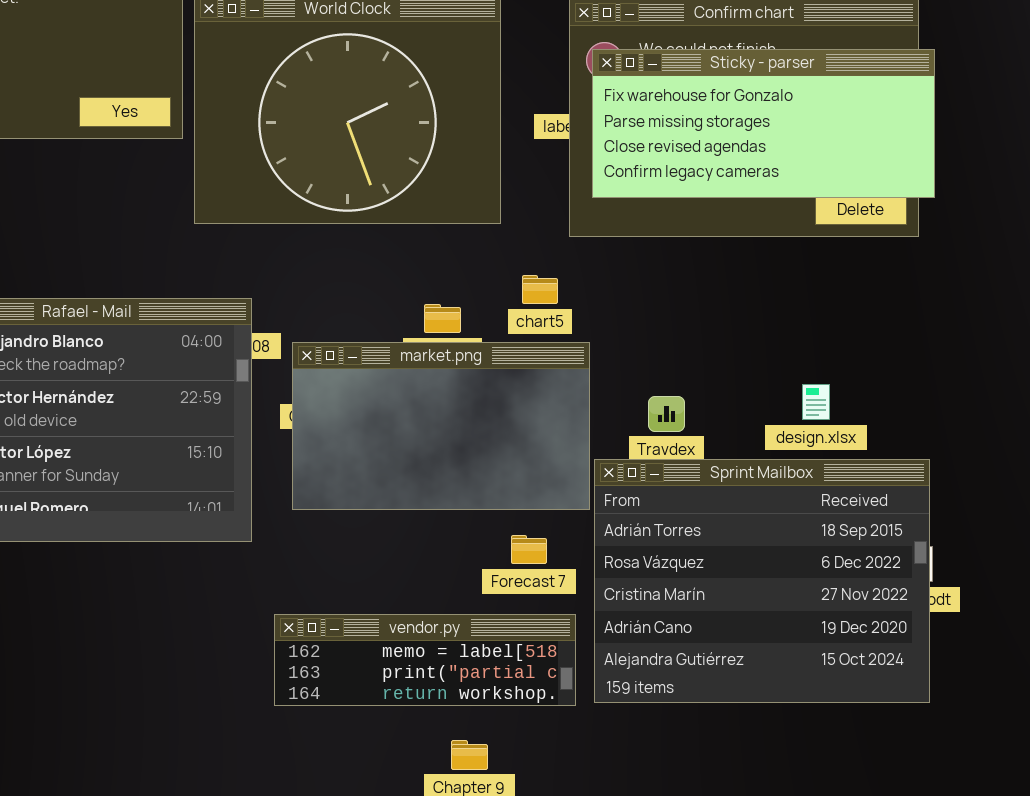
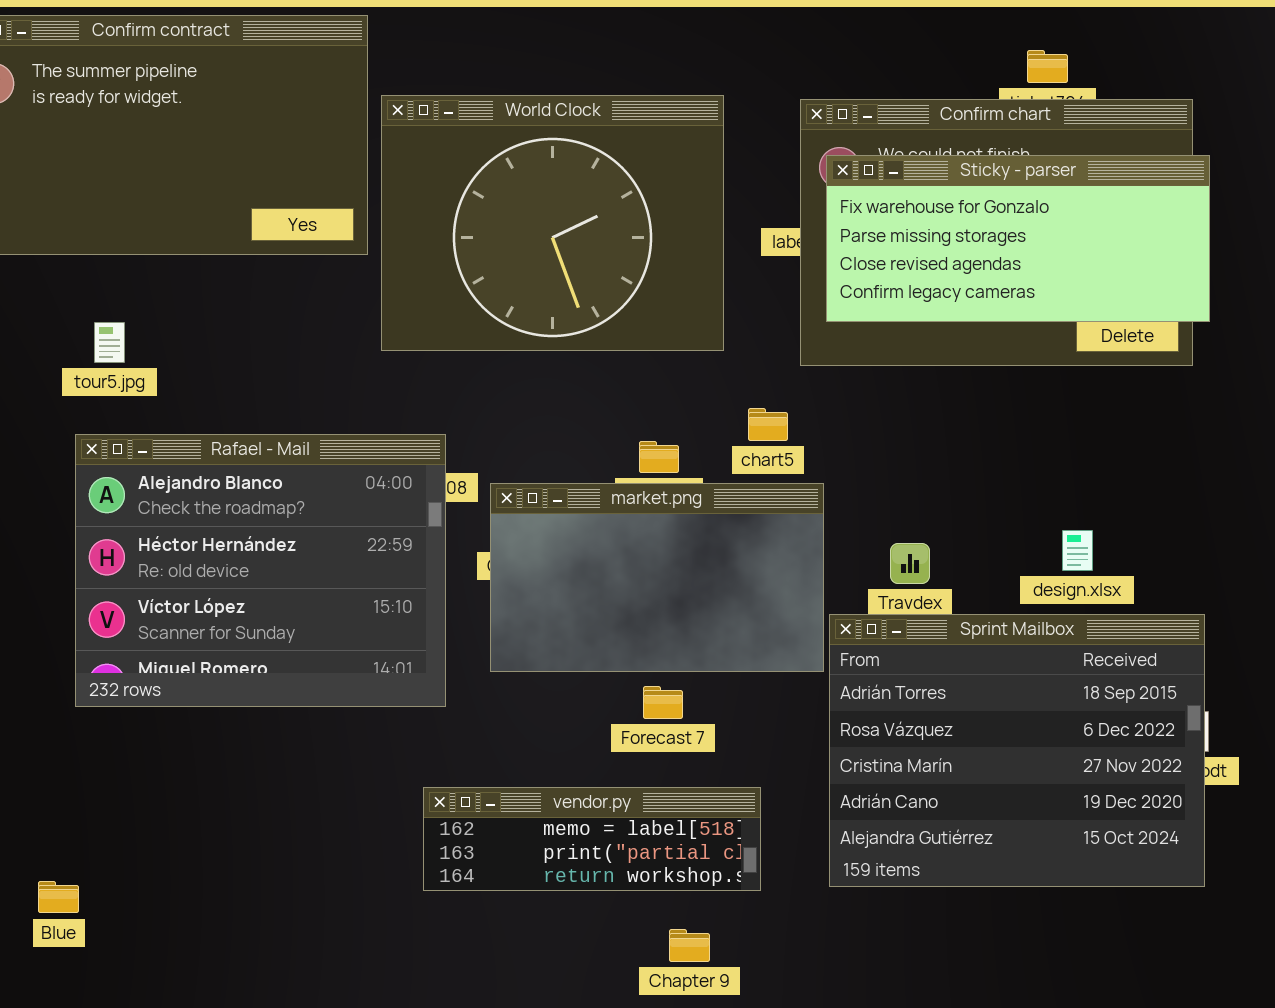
Forecast 7: [511,535,547,564] -> [643,686,683,719], moved
vendor.py: [274,614,576,706] -> [423,787,761,891], moved

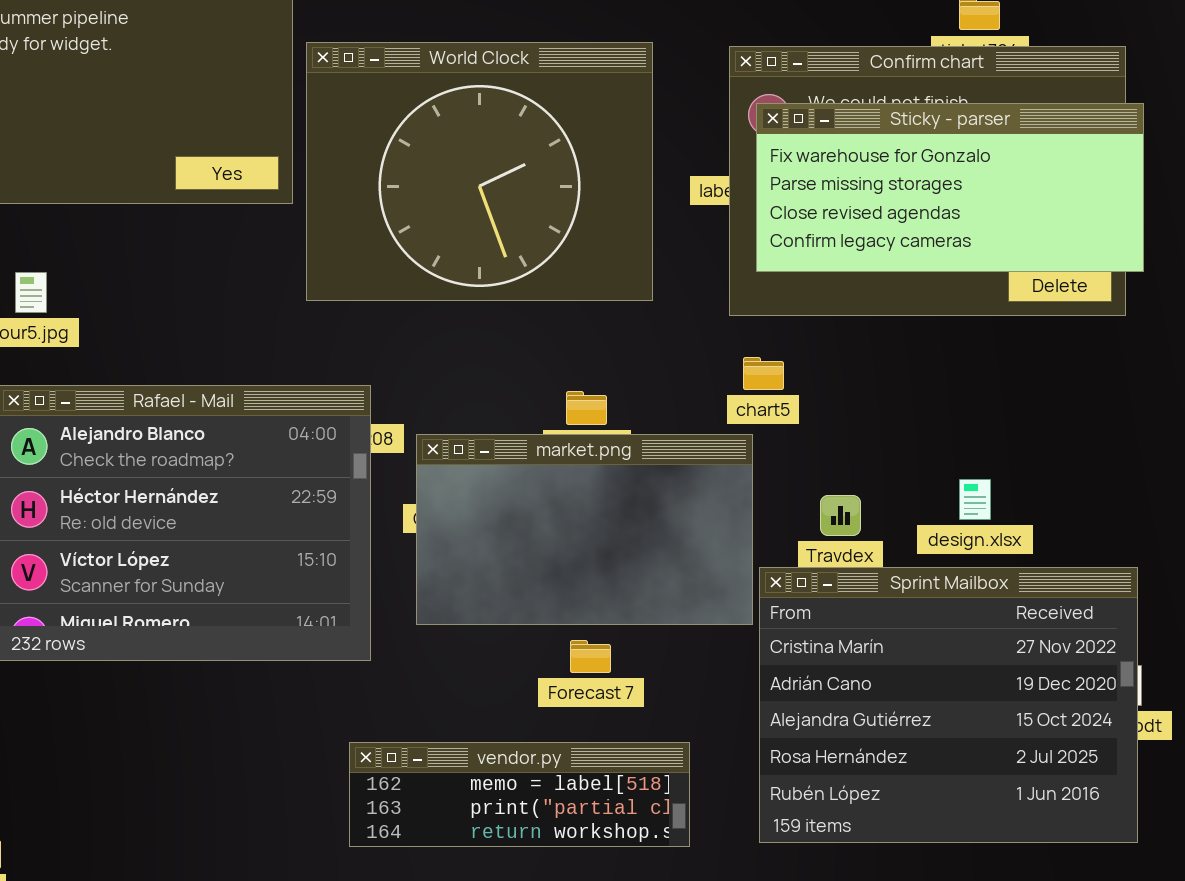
chart5: [748,408,788,441] -> [743,357,784,390], moved
design.xlsx: [1062,530,1093,571] -> [959,479,991,520], moved
Sprint Mailbox: [829,614,1205,887] -> [759,567,1138,843], scrolled down 2 rows

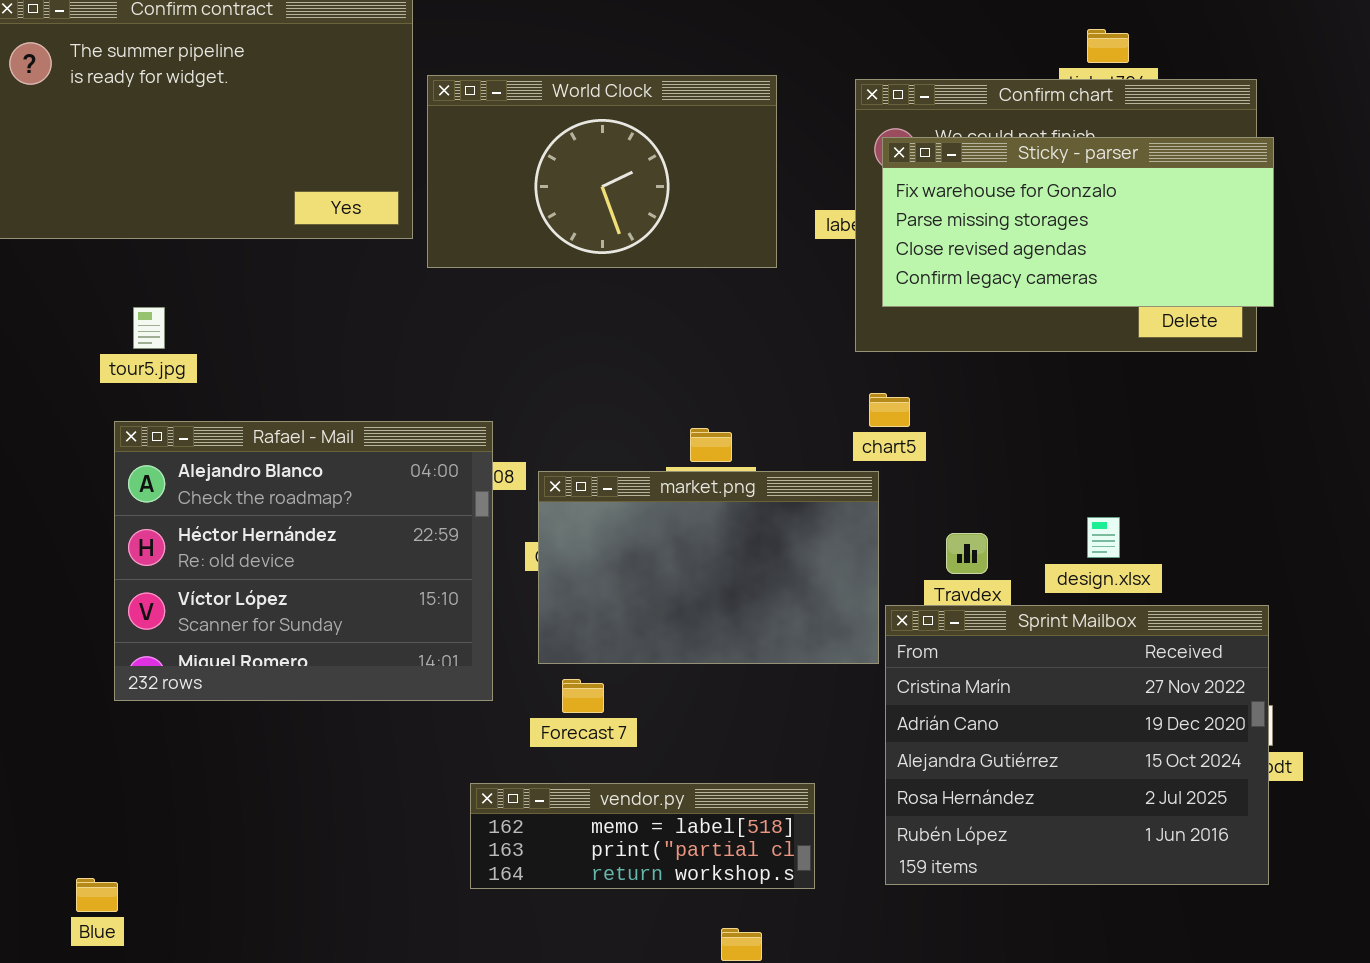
World Clock: [306,42,653,301] -> [427,75,777,268], resized
Forecast 7: [570,640,611,673] -> [562,679,604,713], moved

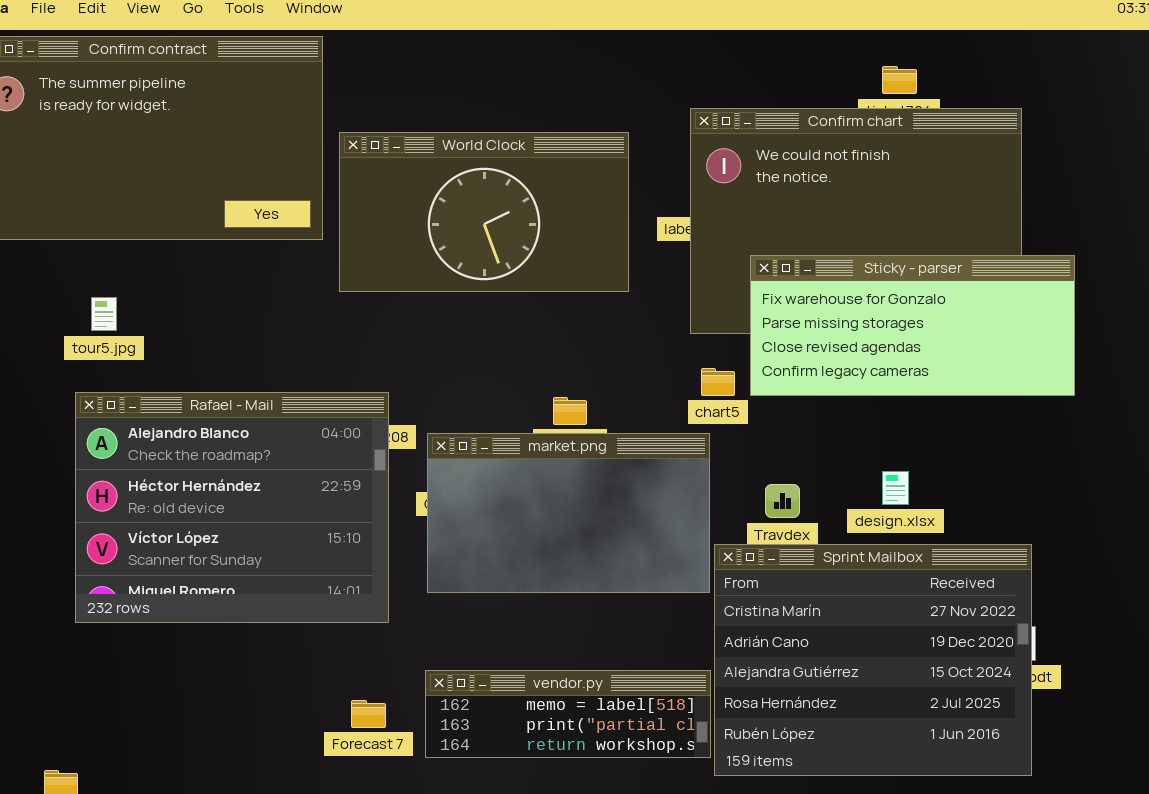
World Clock: [427,75,777,268] -> [339,132,629,292], moved
Sticky - parser: [882,137,1274,307] -> [750,255,1075,396], moved
Forecast 7: [562,679,604,713] -> [351,700,386,728], moved
vendor.py: [470,783,815,889] -> [425,670,711,758], moved

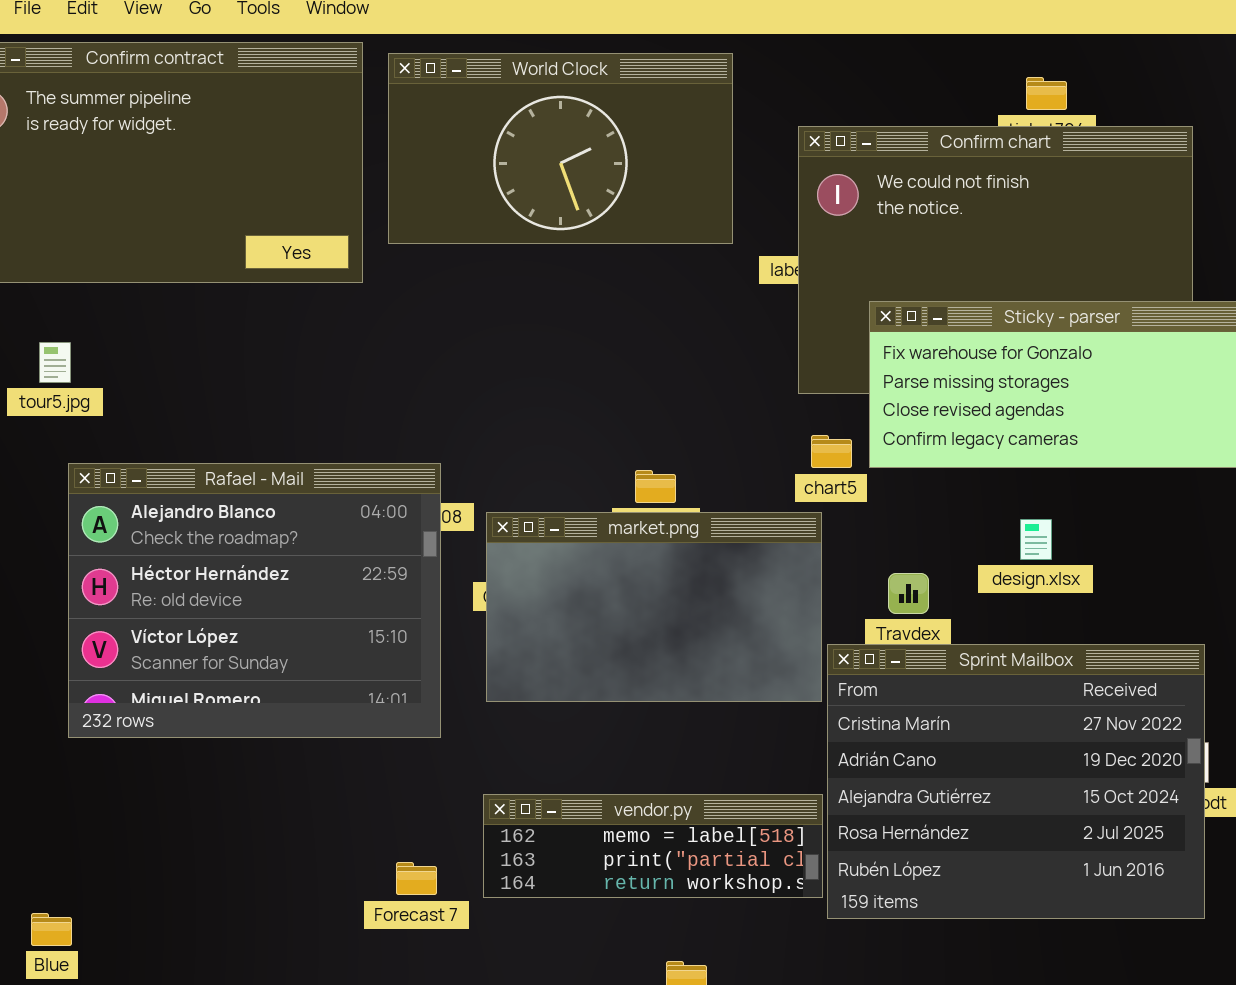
World Clock: [339,132,629,292] -> [388,53,733,244], moved
tour5.jpg: [91,297,117,331] -> [39,342,71,383], moved
design.xlsx: [882,471,909,505] -> [1020,519,1052,560], moved
Forecast 7: [351,700,386,728] -> [396,862,437,895], moved

